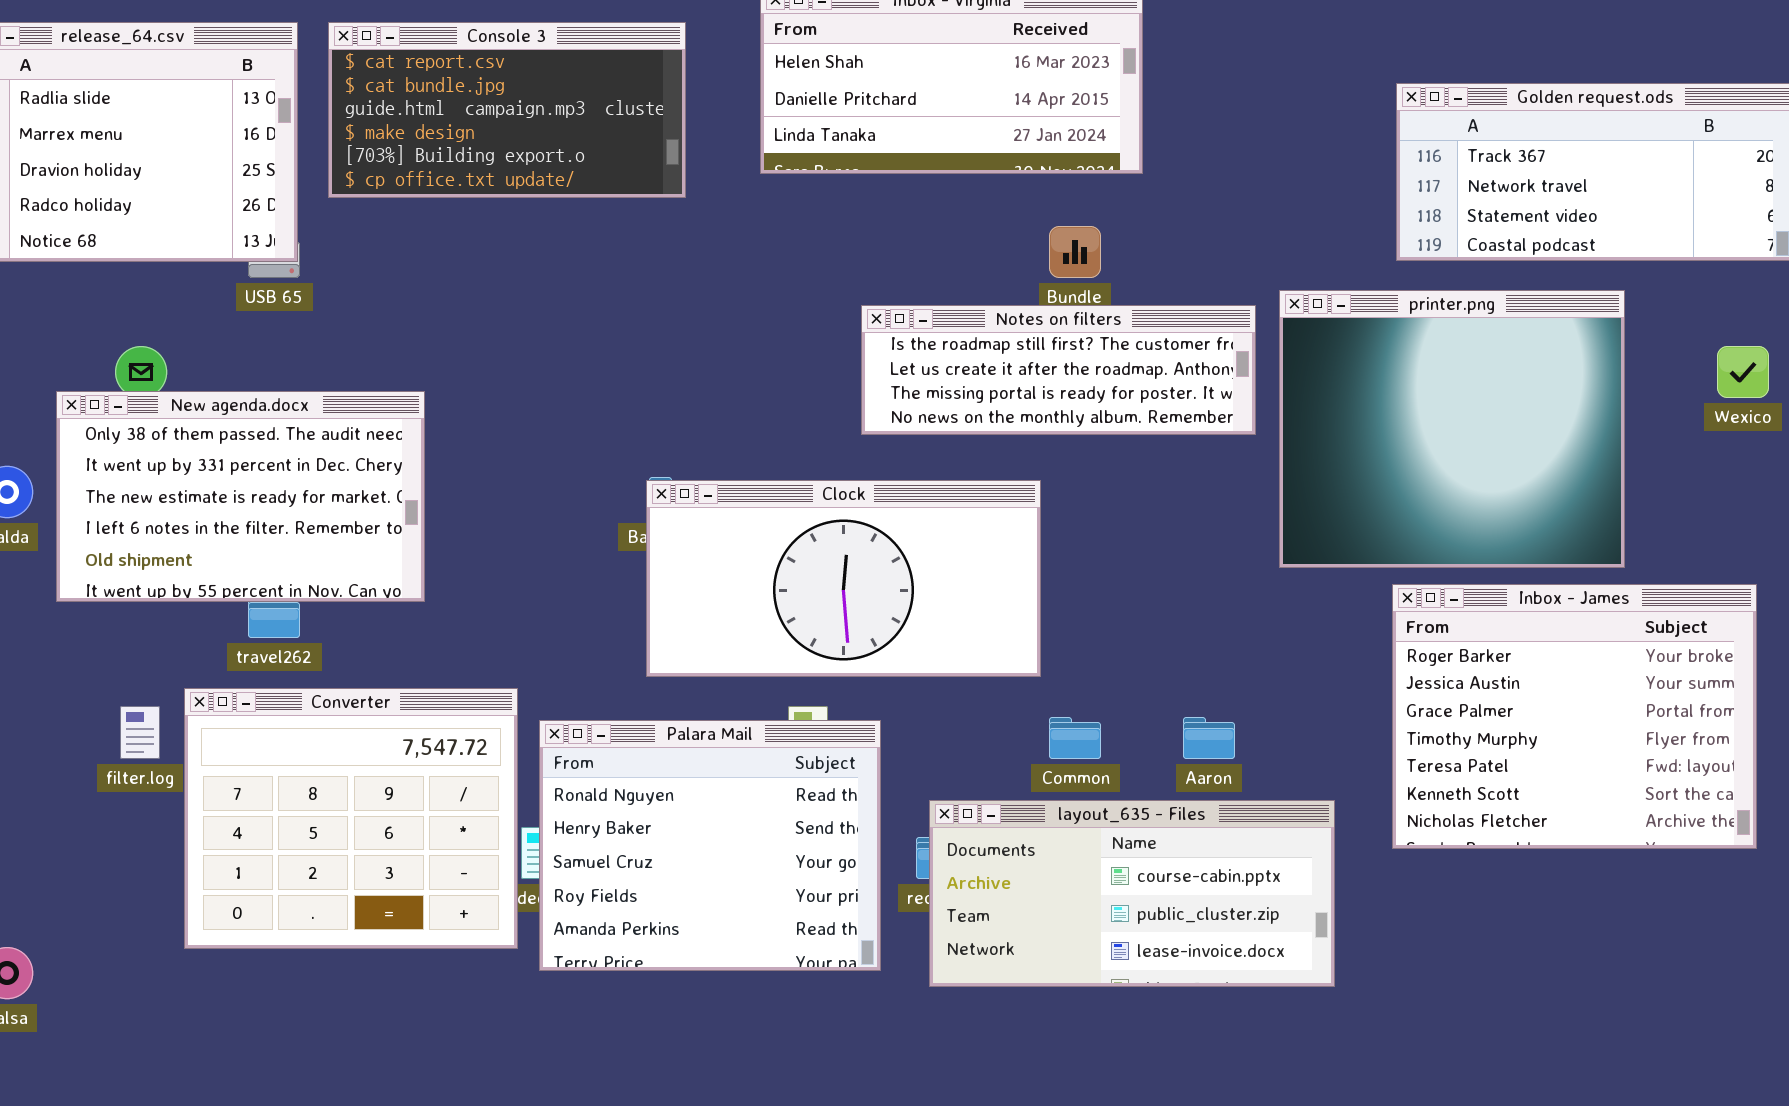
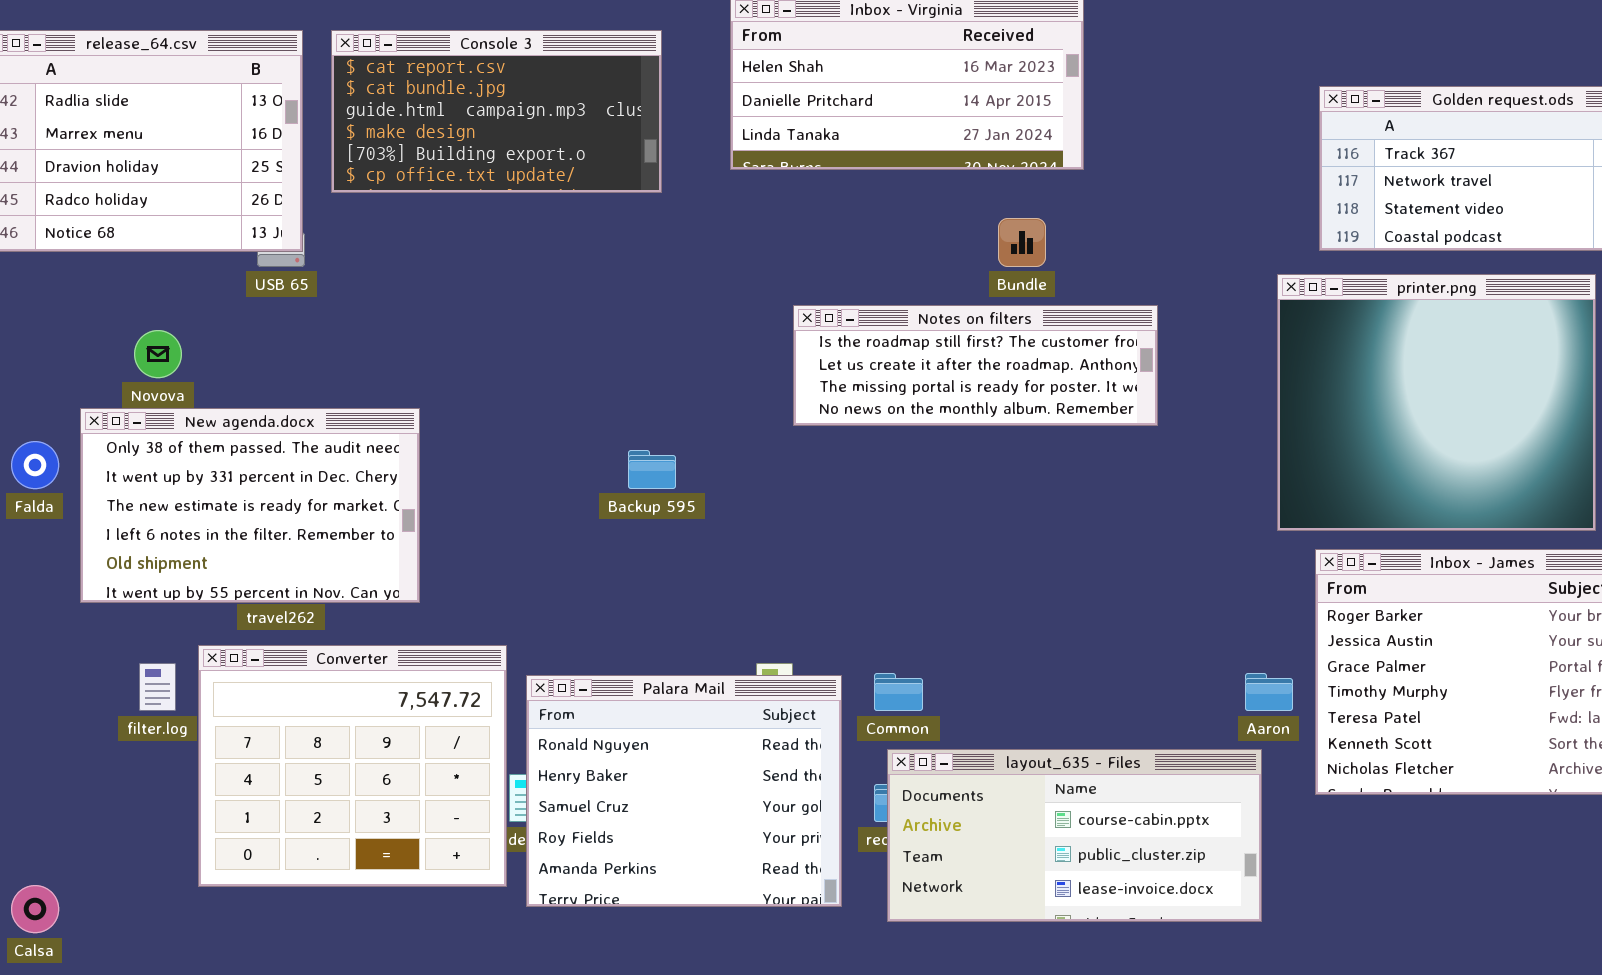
printer.png: [1279,290,1625,568] -> [1277,274,1596,531], moved
Notes on filters: [861,305,1256,435] -> [793,305,1158,426], moved
New agenda.docx: [56,391,425,602] -> [80,408,420,603], moved
Clock: [646,480,1041,677] -> none, closed
Common: [1049,717,1101,759] -> [874,673,923,711], moved
Aaron: [1183,717,1235,759] -> [1245,673,1293,711], moved

